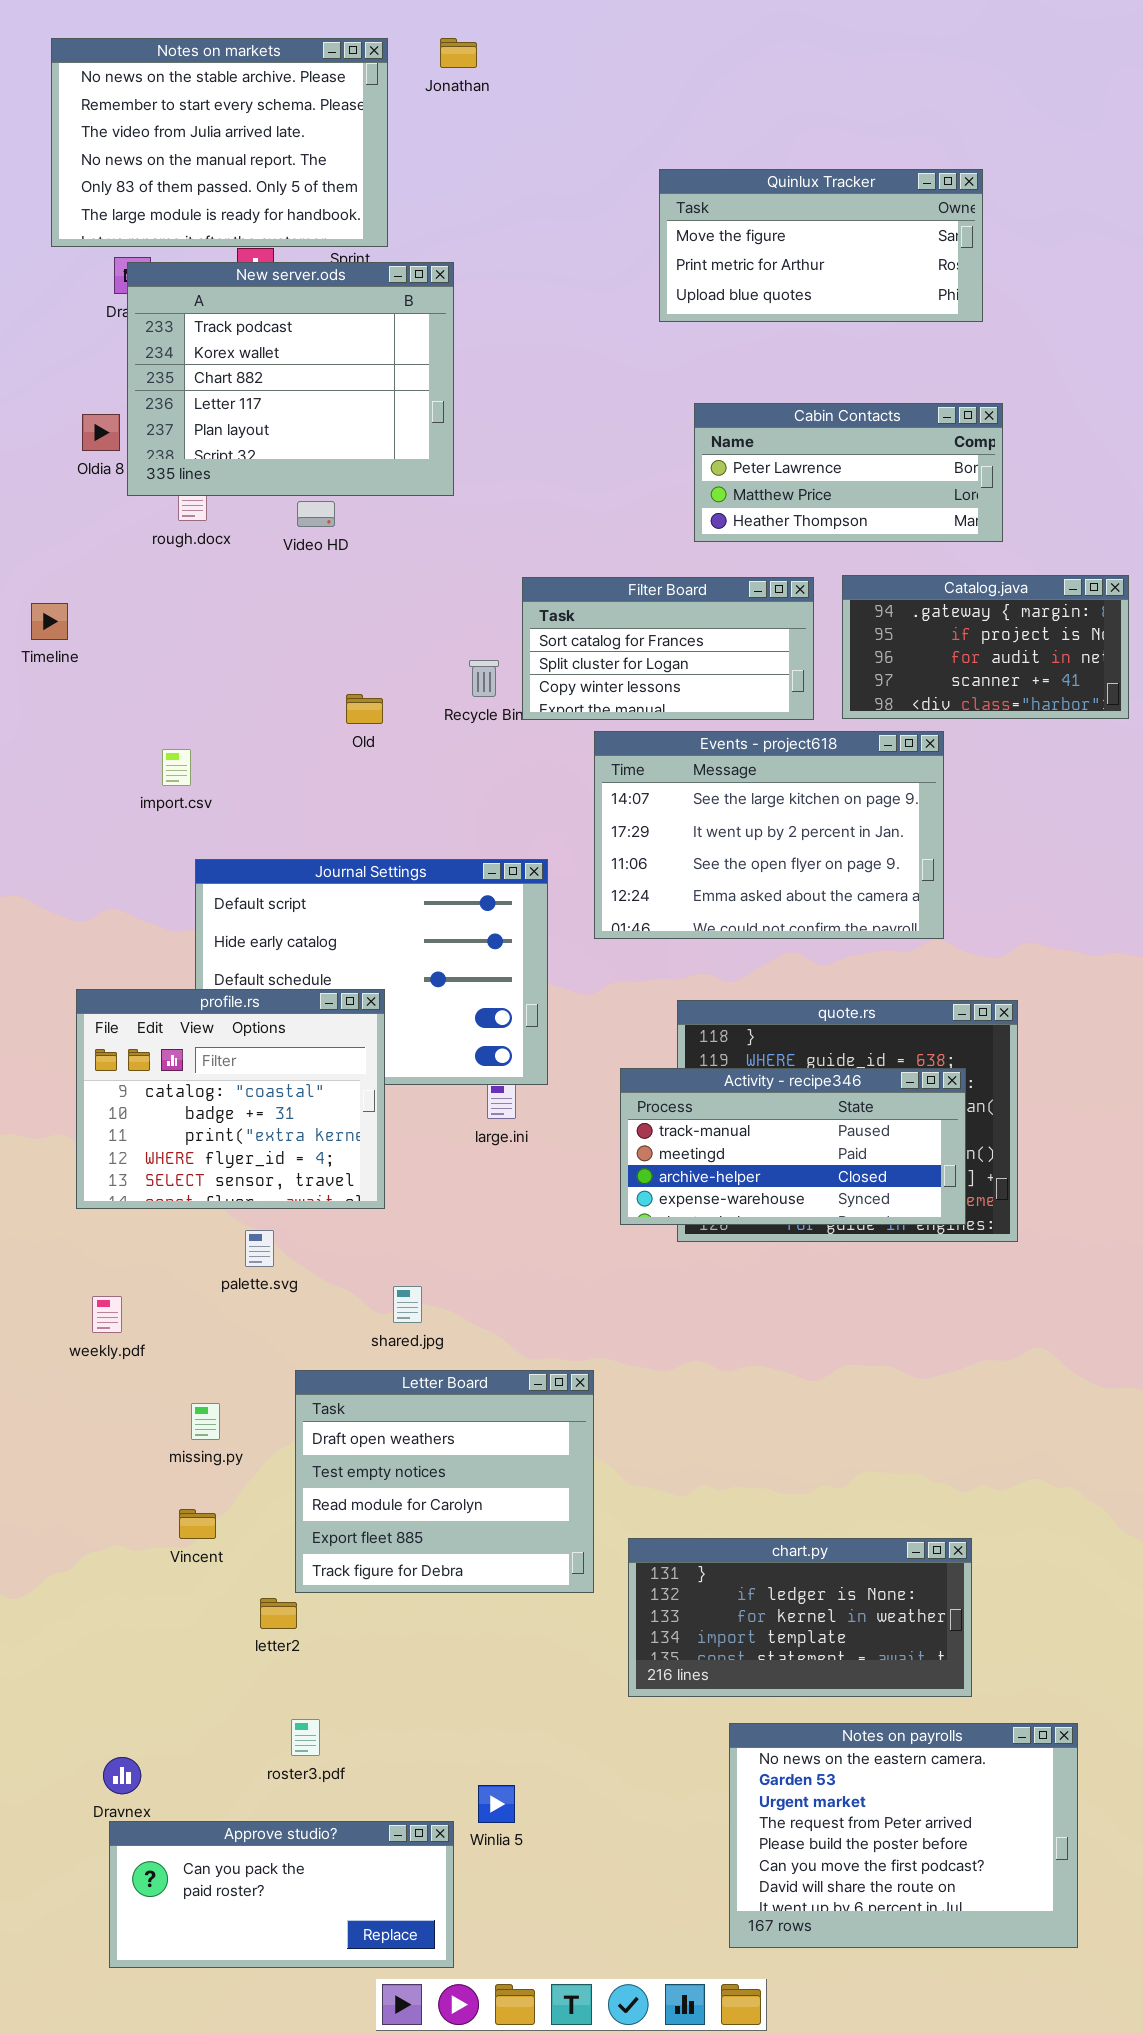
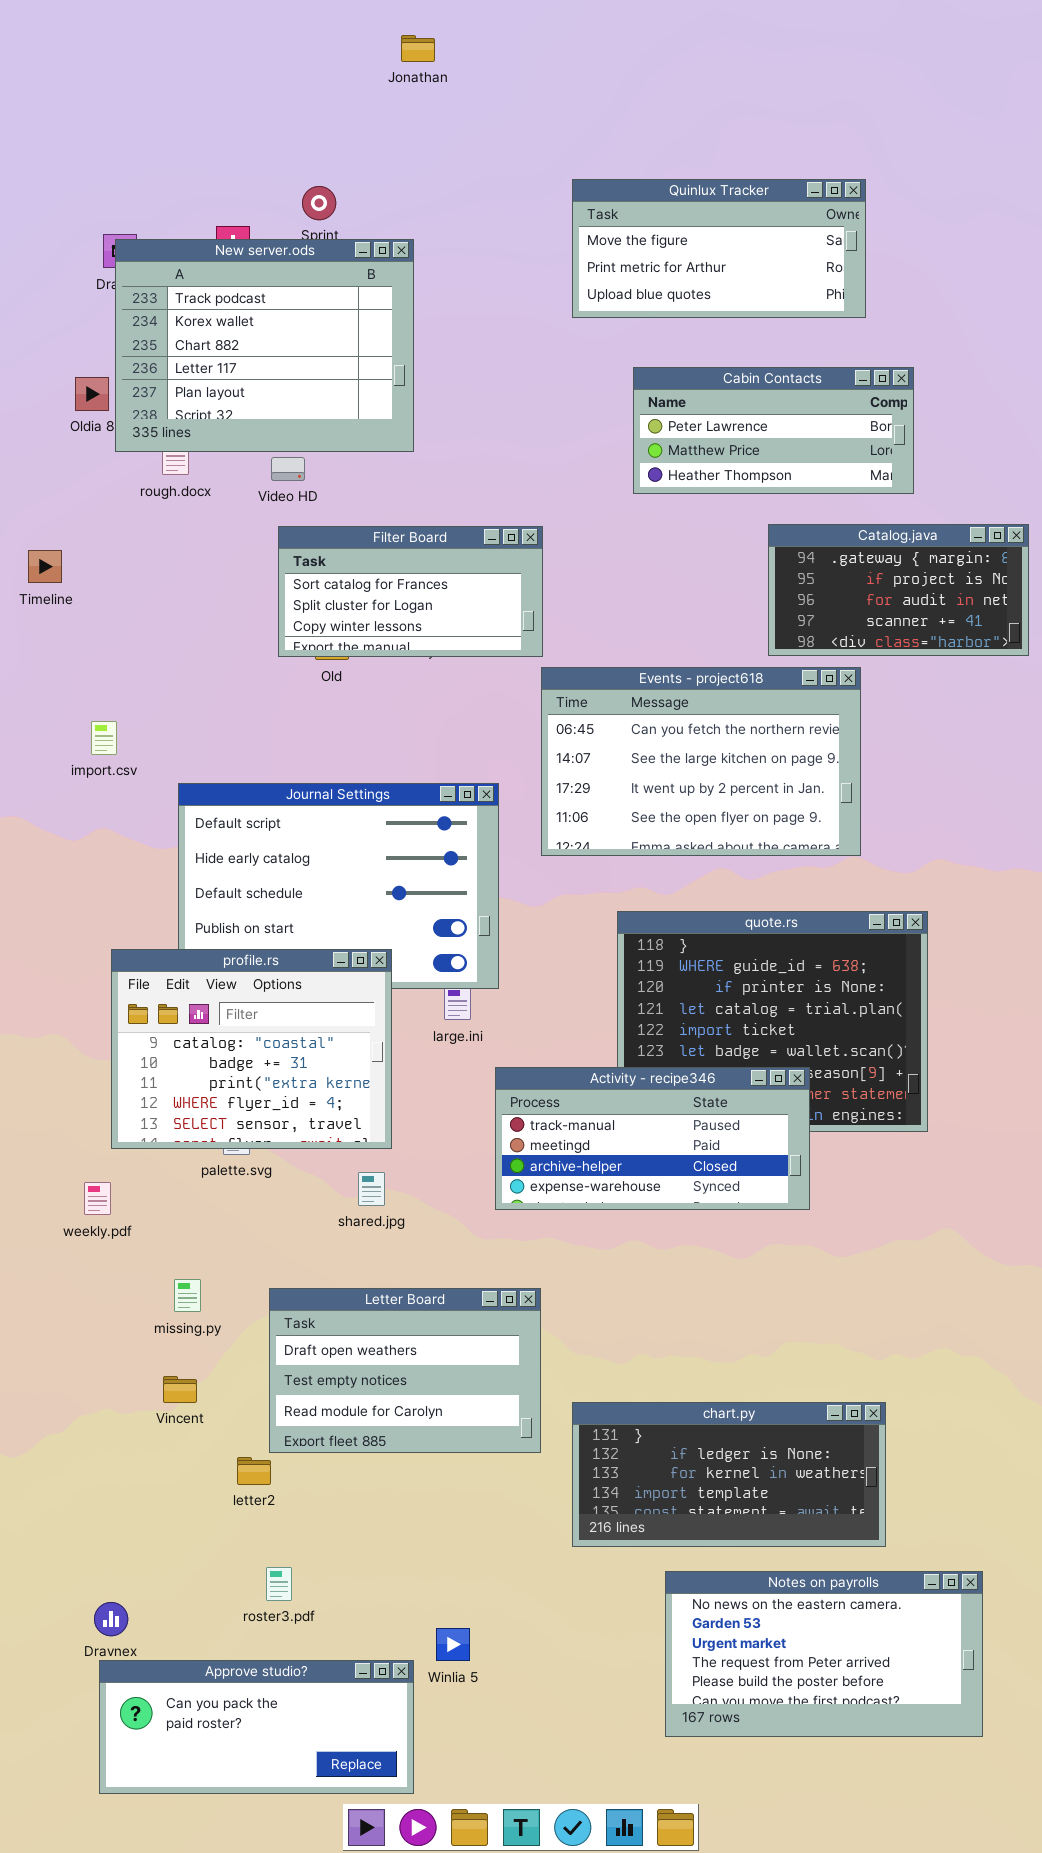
Notes on markets: [51,38,388,247] -> none, closed
Quinlux Tracker: [659,169,983,322] -> [572,179,866,318], moved
Filter Board: [522,577,814,720] -> [278,526,543,657], moved
Events - project618: [594,731,944,939] -> [541,667,861,856], scrolled up 1 row
import.csv: [162,749,191,786] -> [91,721,117,755], moved
profile.rs: [76,989,385,1209] -> [111,949,392,1149], moved
Activity - recipe346: [620,1068,966,1225] -> [495,1067,810,1210], moved
Letter Board: [295,1370,594,1593] -> [269,1288,541,1453], resized
Notes on payrolls: [729,1723,1078,1948] -> [665,1571,983,1737], resized

